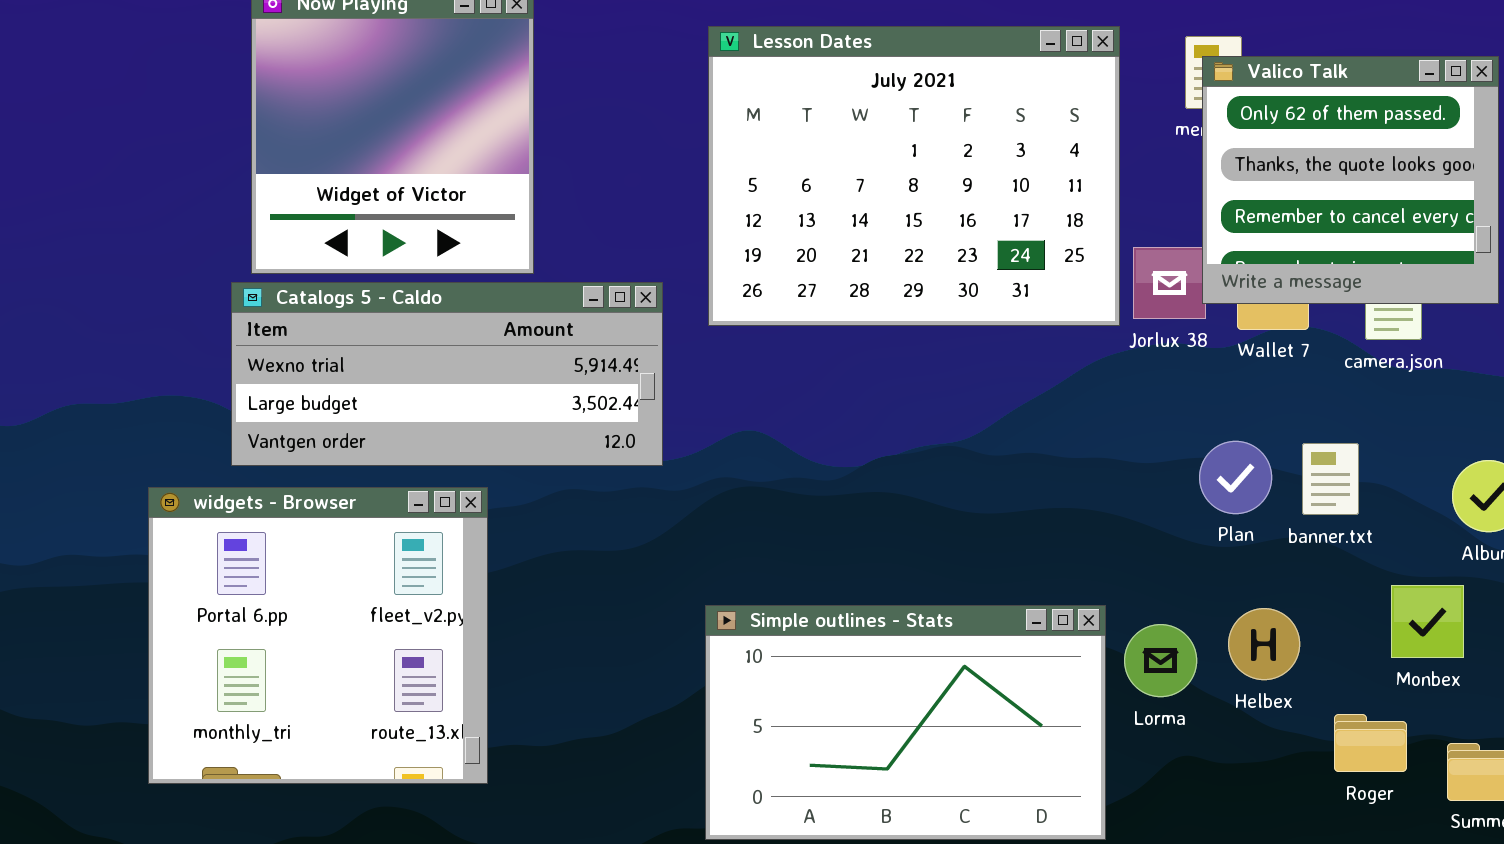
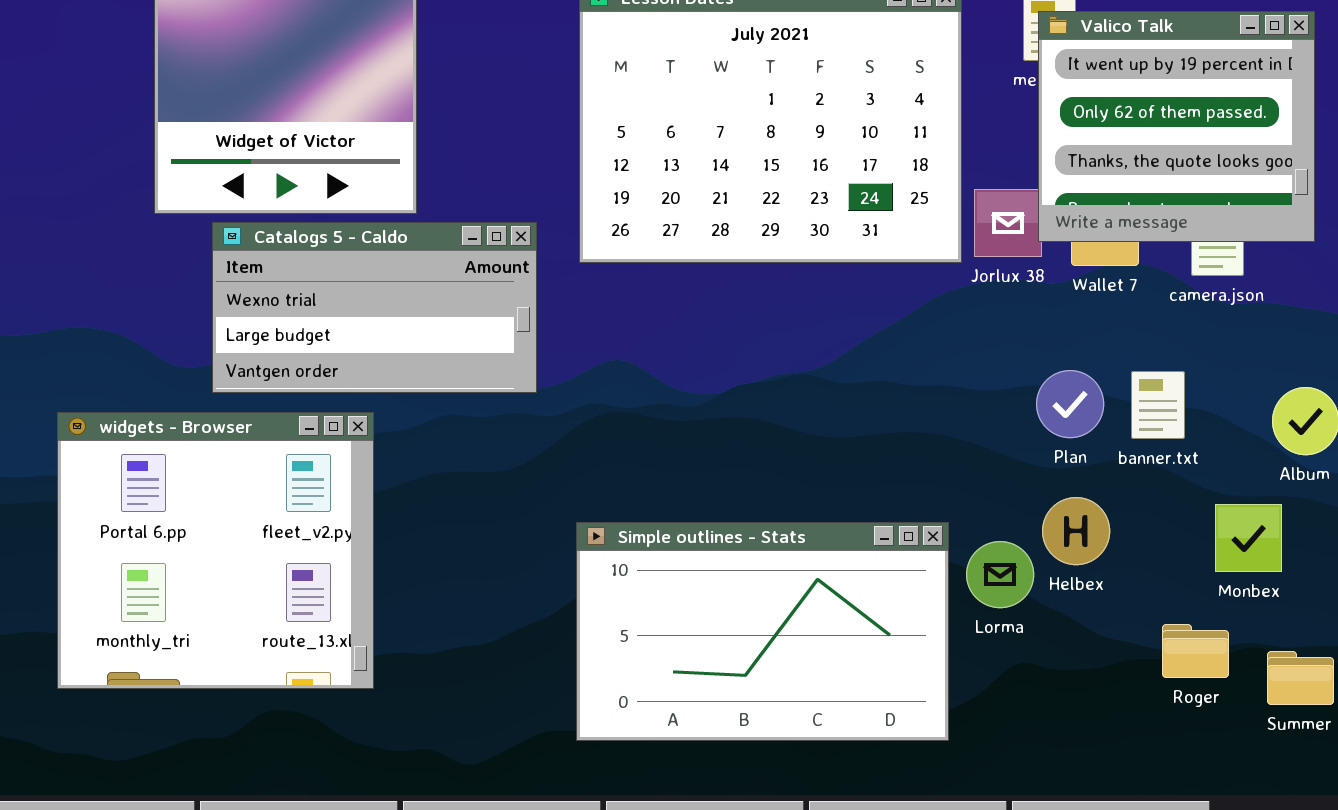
Valico Talk: [1202,56,1499,304] -> [1038,11,1315,242], scrolled up 1 row
Catalogs 5 - Caldo: [231,282,663,466] -> [212,222,537,393], resized
Helbex: [1228,608,1300,680] -> [1042,497,1110,565], moved

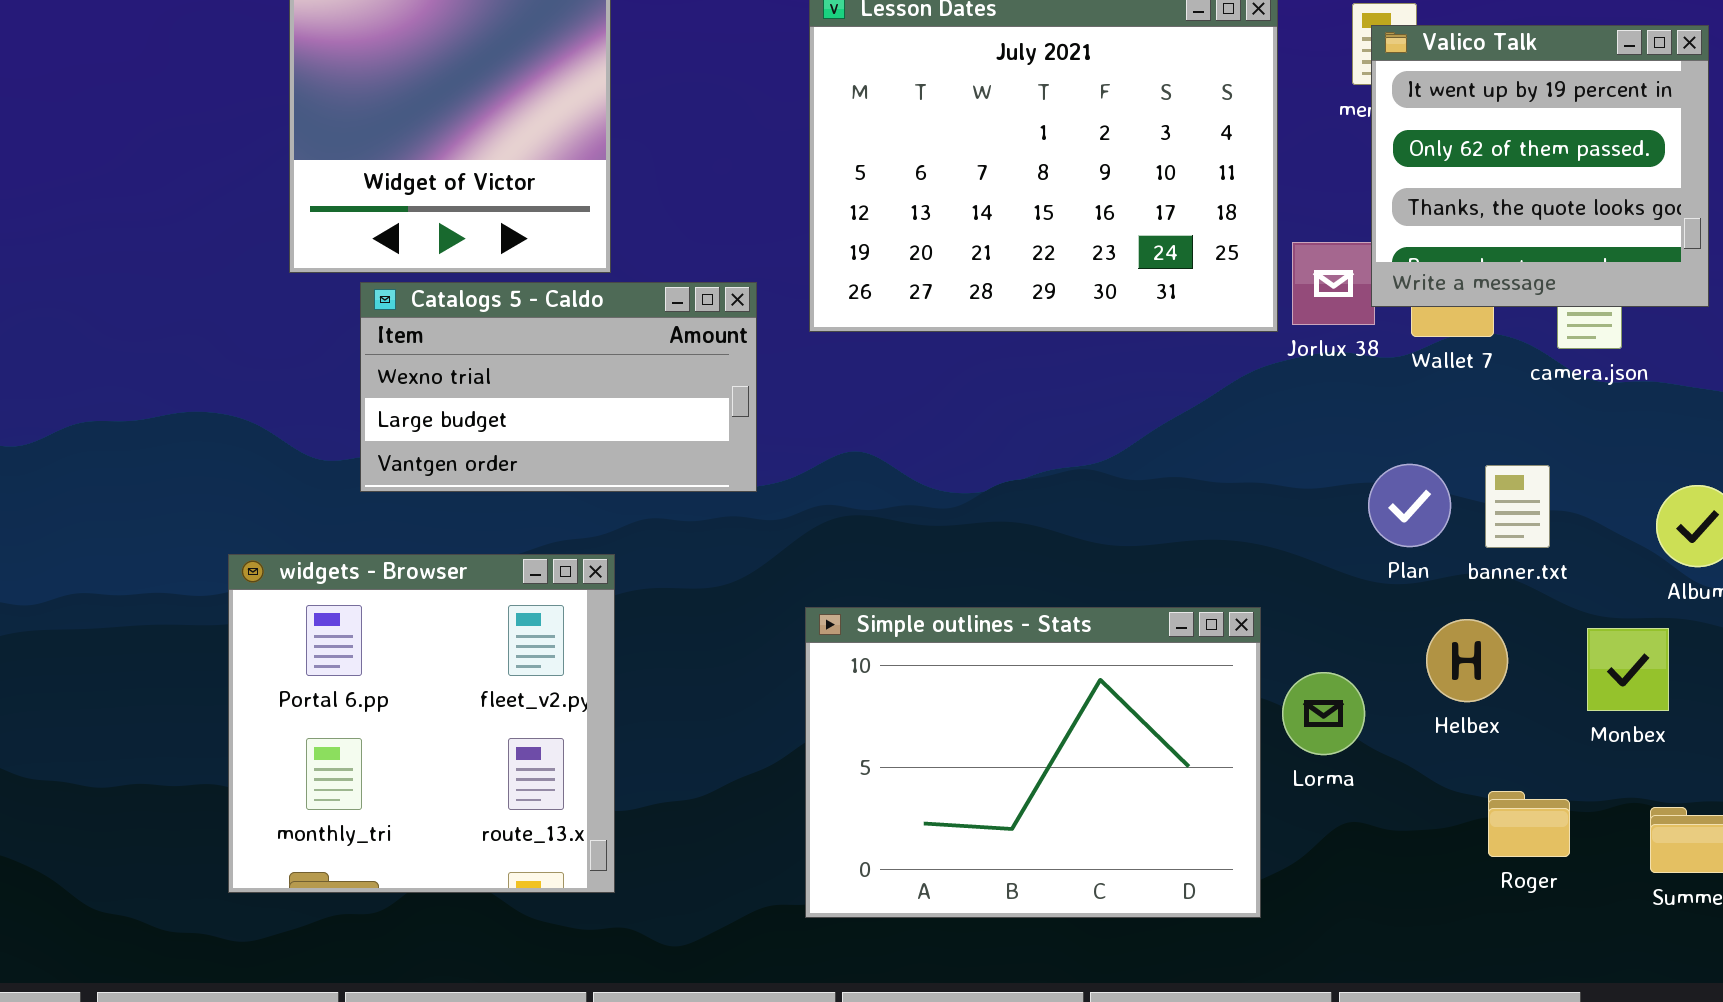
widgets - Browser: [57,412,374,689] -> [228,554,615,893], moved
Helbex: [1042,497,1110,565] -> [1426,619,1508,702], moved
Simple outlines - Stats: [576,522,949,741] -> [805,607,1261,918], resized
Roger: [1162,624,1229,678] -> [1488,791,1570,857], moved

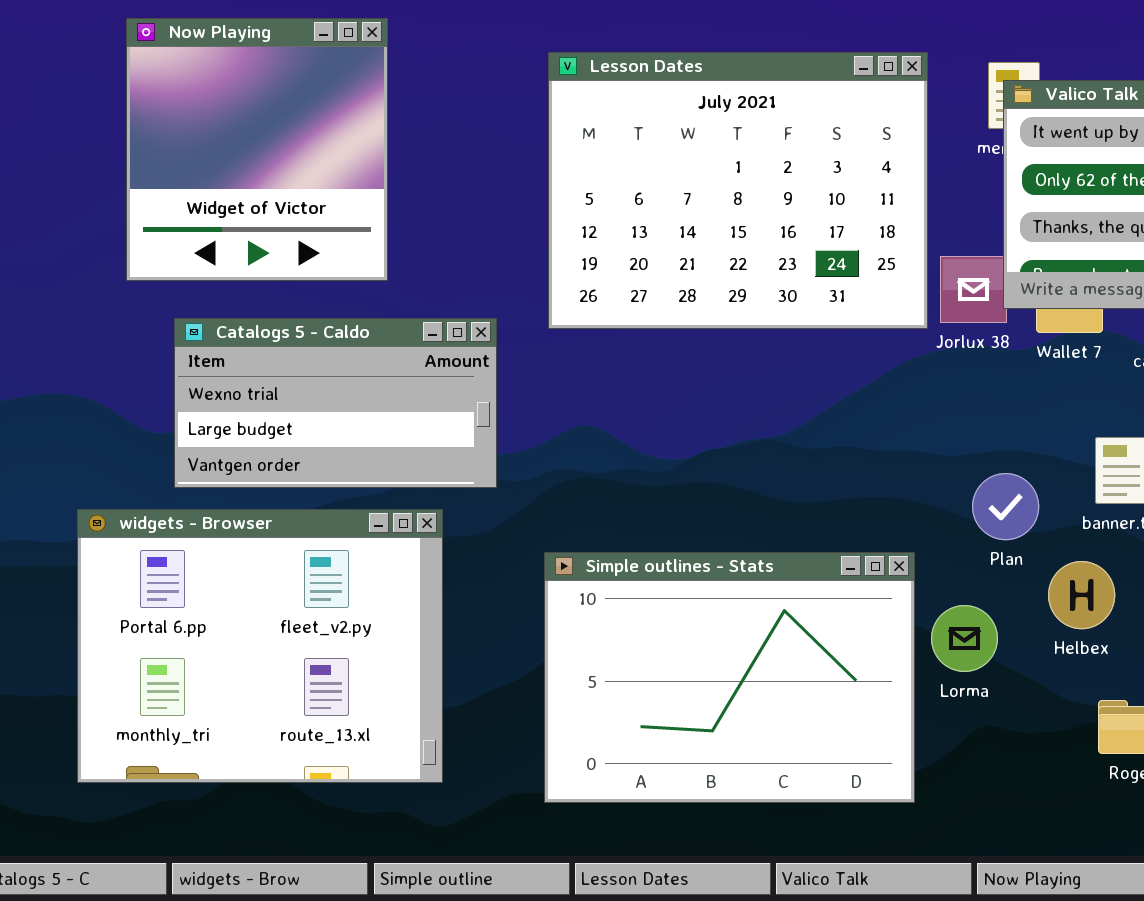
Catalogs 5 - Caldo: [360,282,757,492] -> [174,318,497,488], moved
Plan: [1368,464,1451,547] -> [972,473,1039,540], moved
widgets - Browser: [228,554,615,893] -> [77,509,443,783], resized

